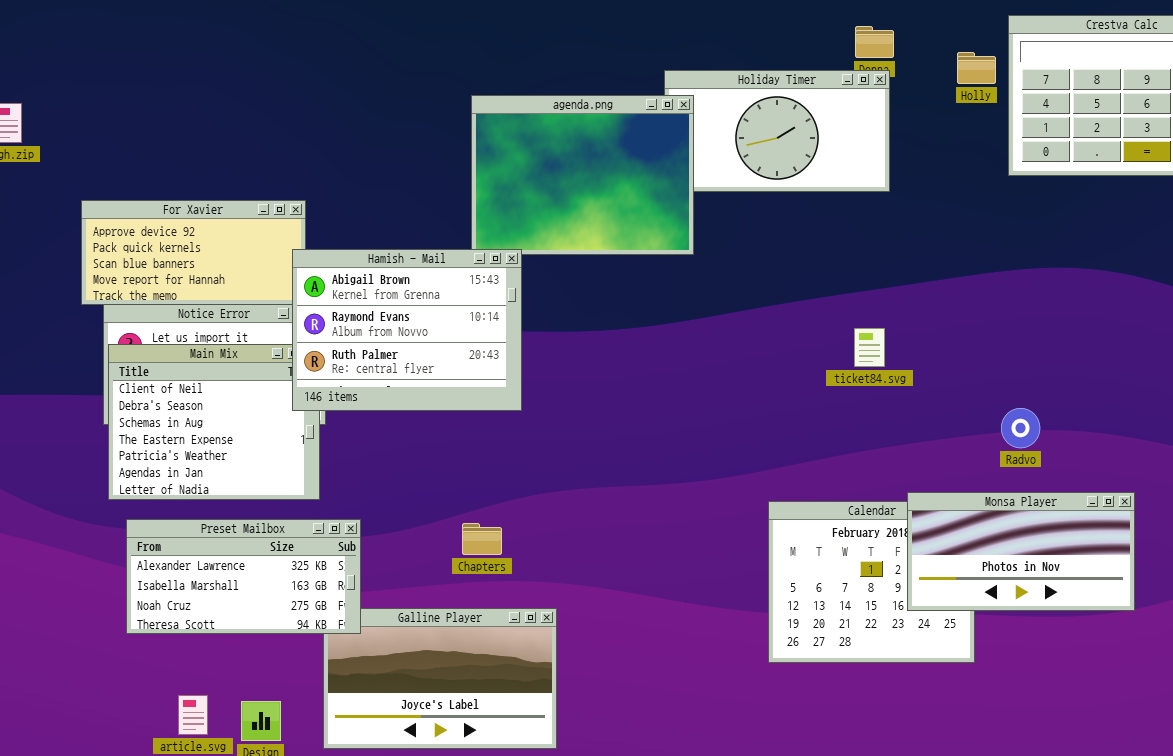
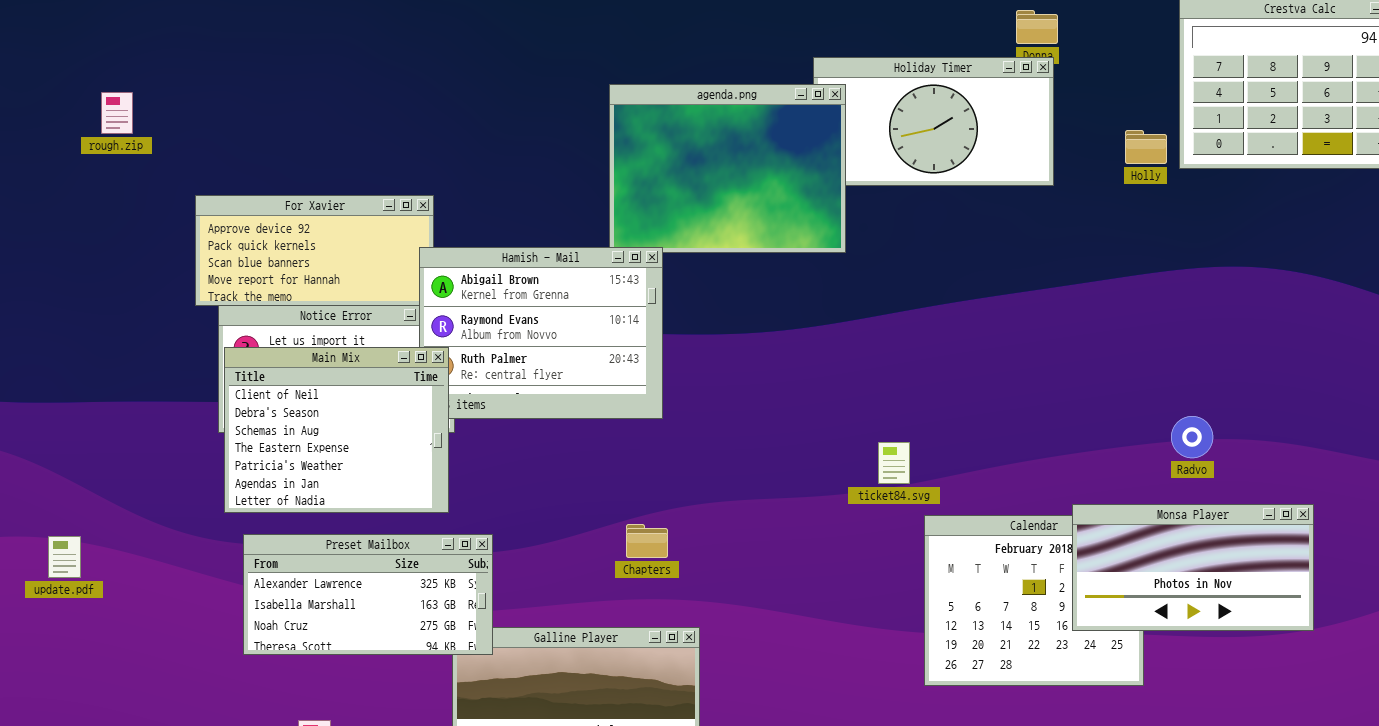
Holly: [957,52,996,84] -> [1125,130,1167,164], moved
ticket84.svg: [854,328,885,367] -> [878,442,910,484], moved
Main Mix: [108,344,320,500] -> [224,347,449,513], raised
Chapters: [462,523,502,555] -> [626,524,668,558], moved

